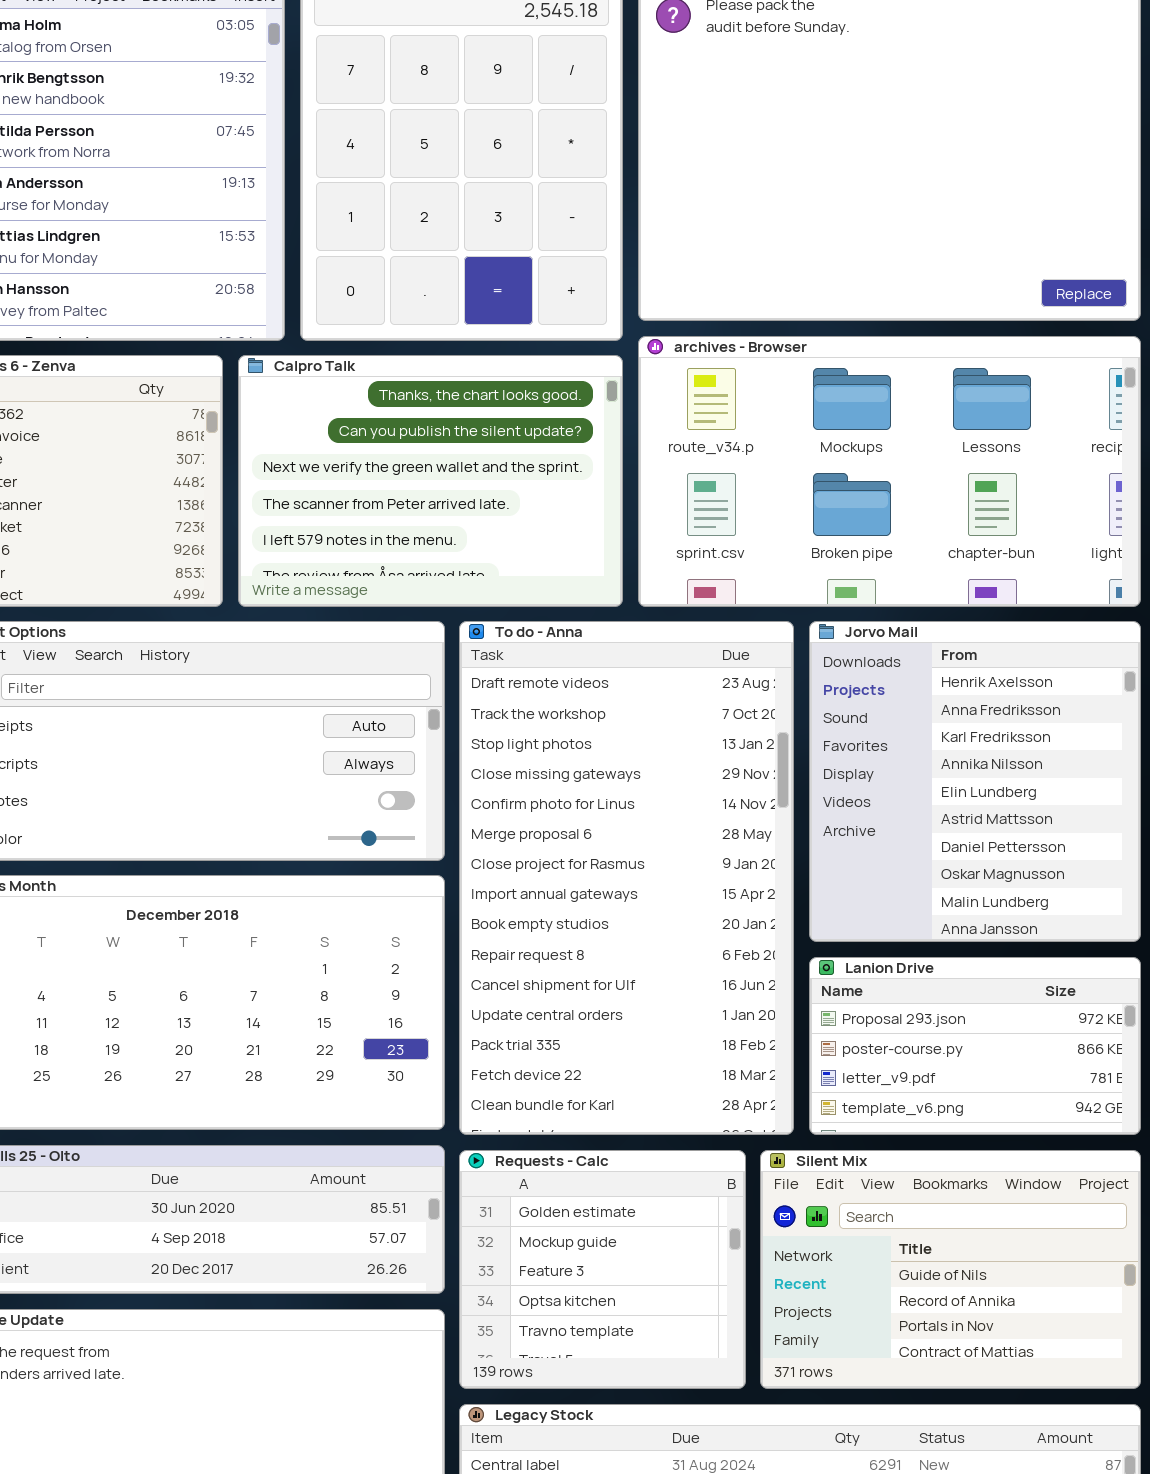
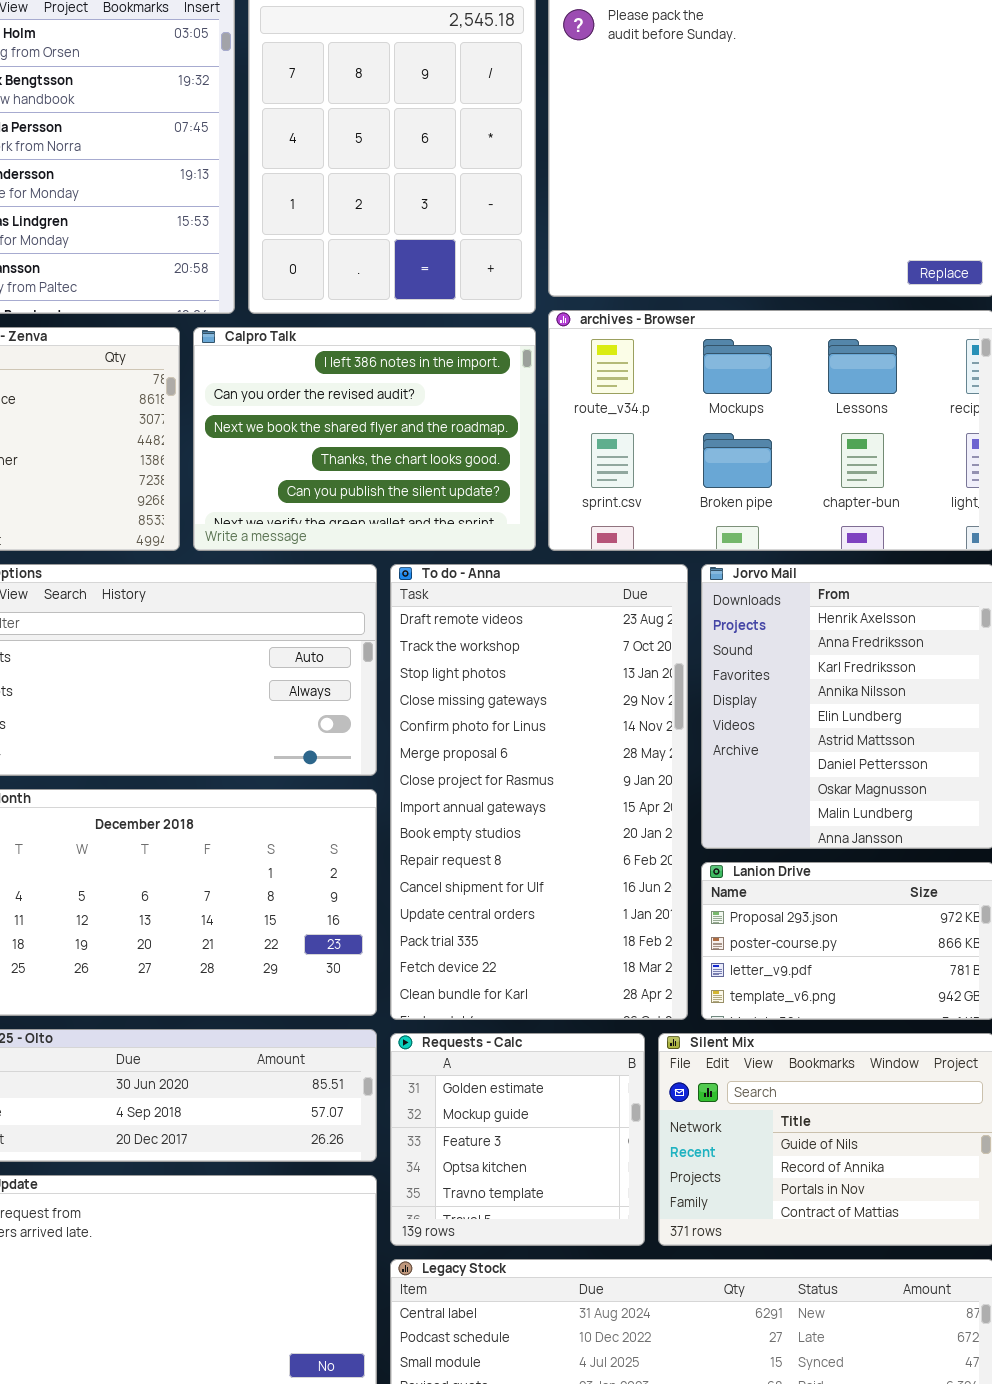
Calpro Talk: [238,355,623,607] -> [193,327,536,551], scrolled up 3 rows

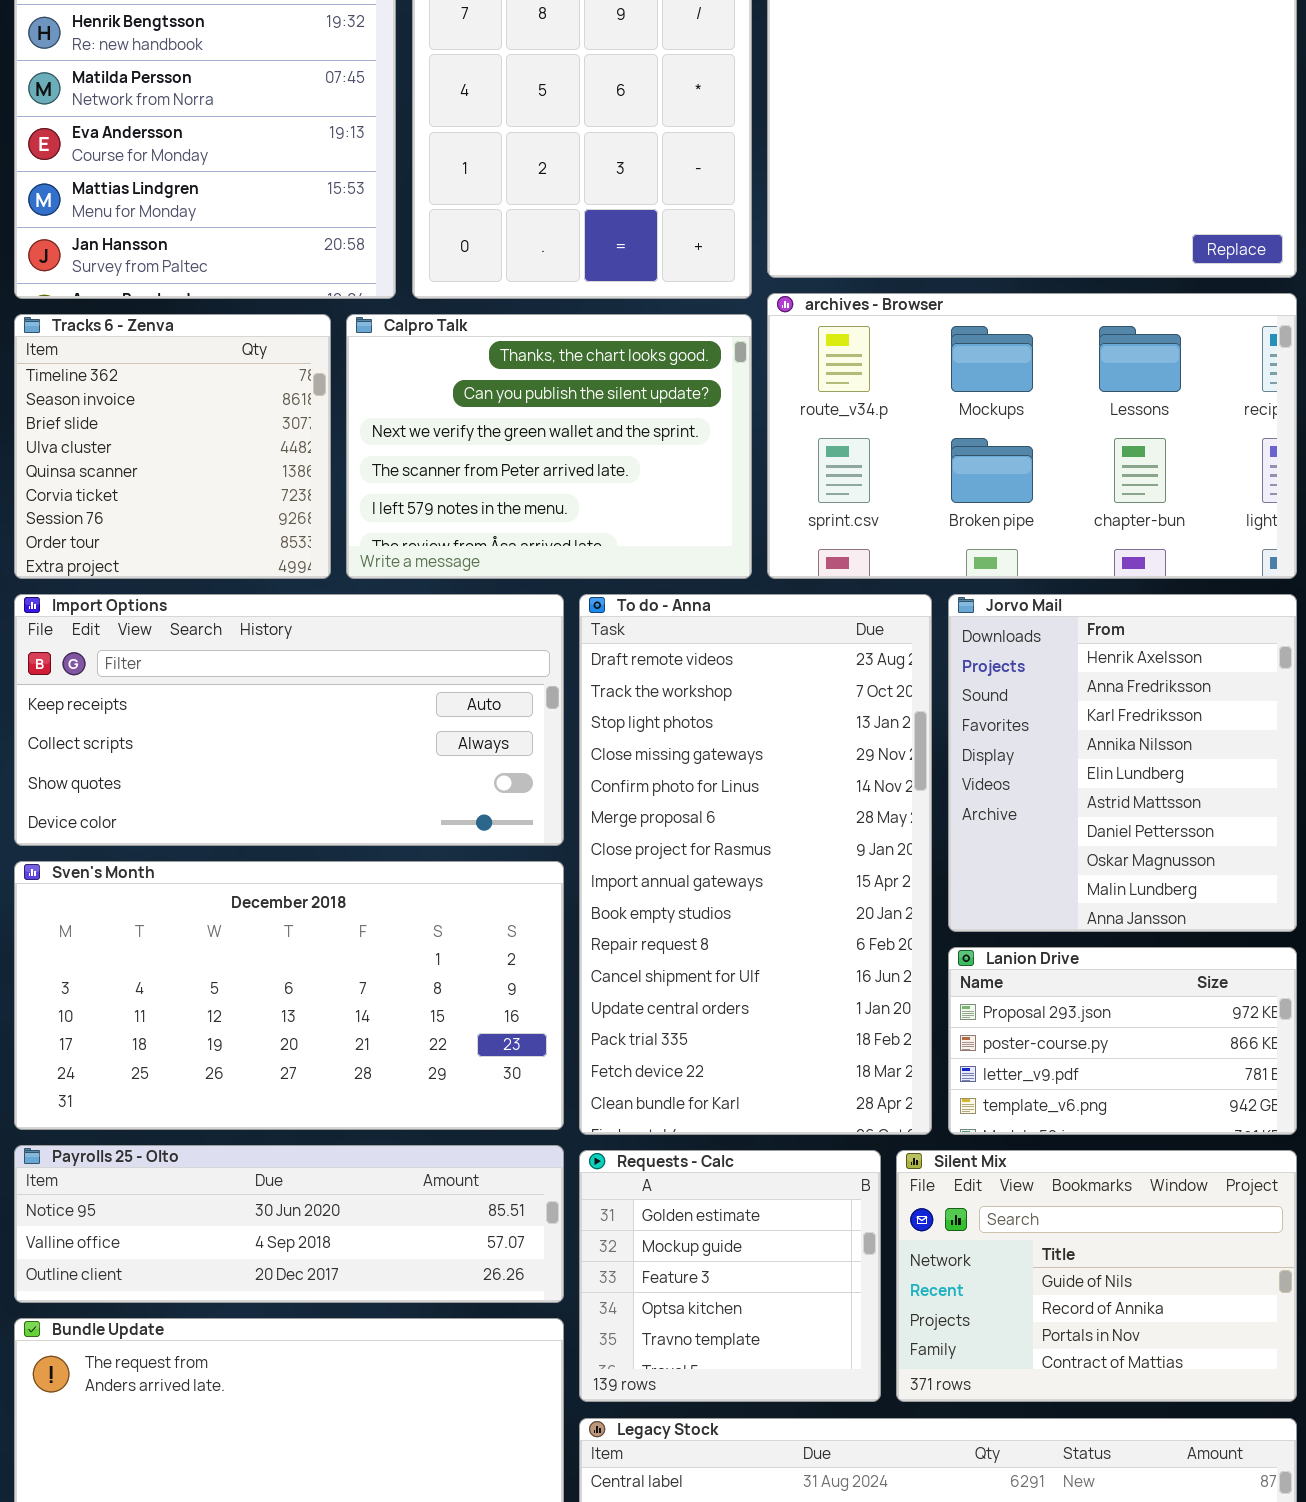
Calpro Talk: [193,327,536,551] -> [346,314,752,579], scrolled down 3 rows

